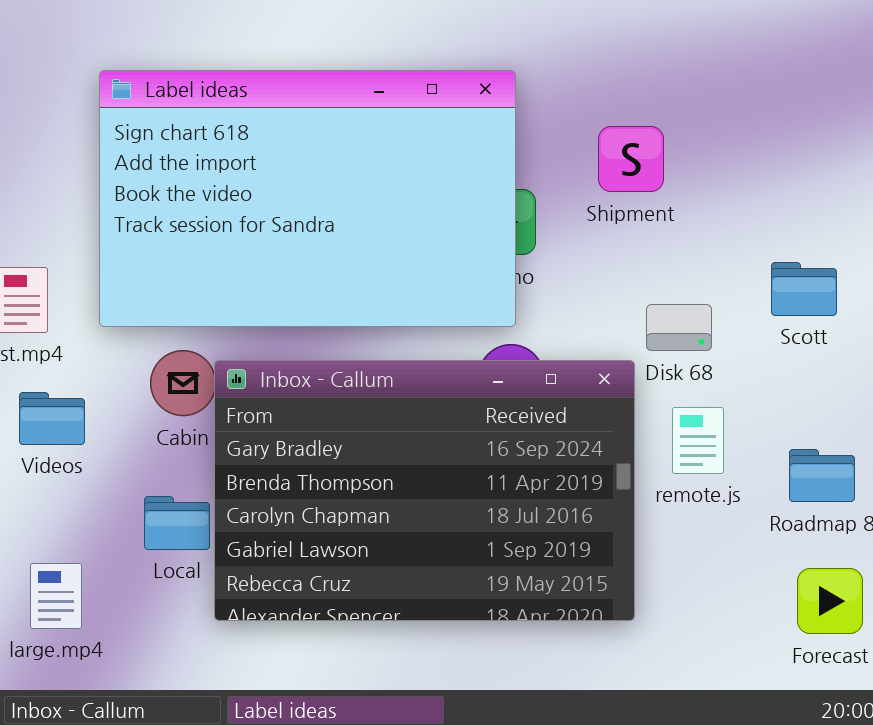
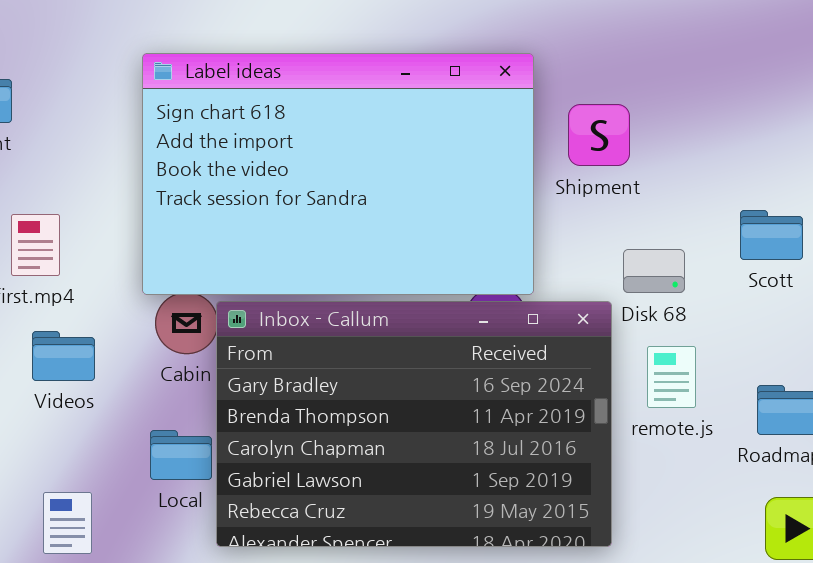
Label ideas: [99,70,516,327] -> [142,53,534,295], moved
Shipment: [598,126,664,192] -> [568,104,630,166], moved

